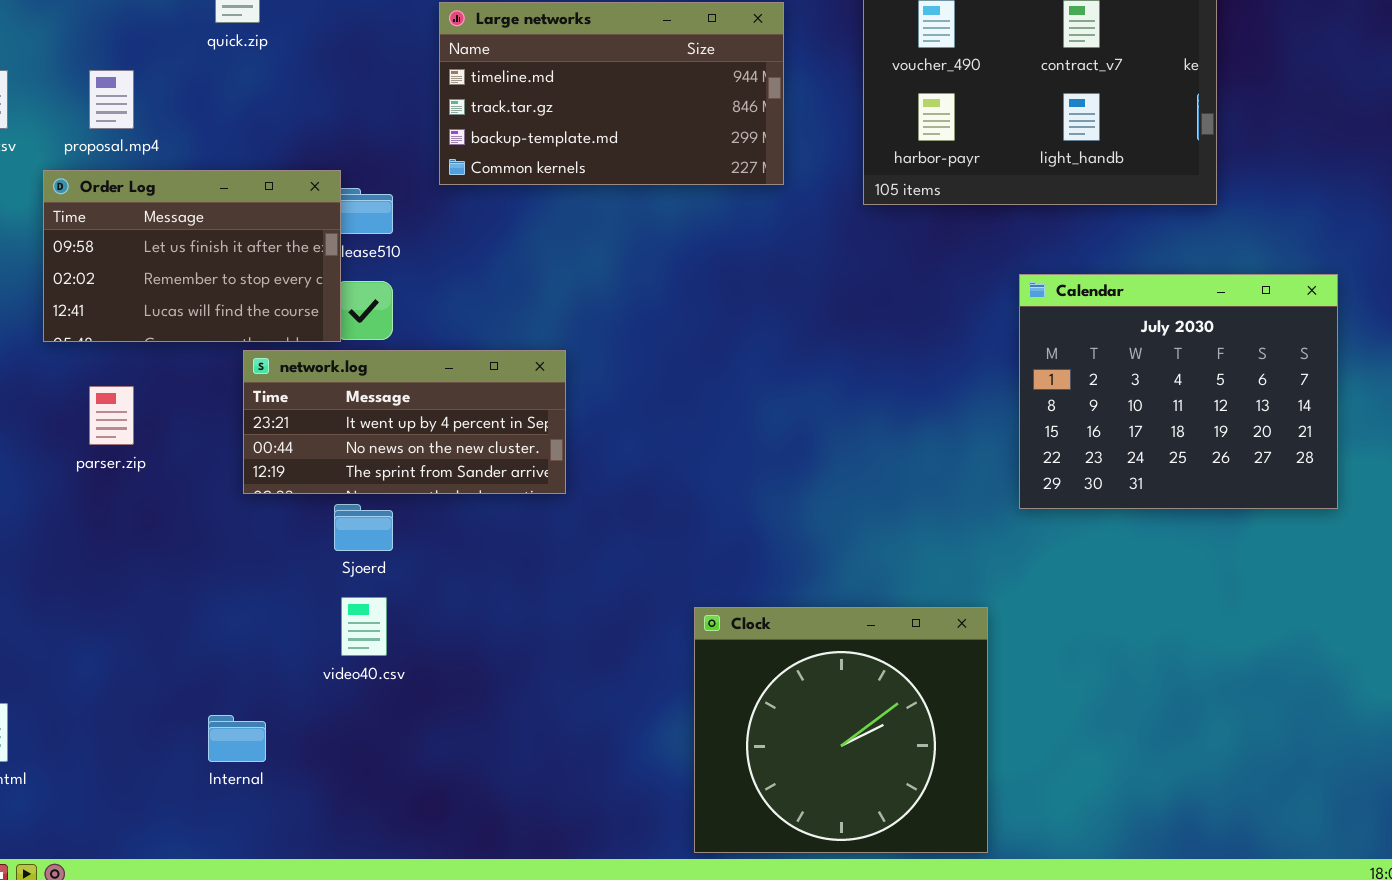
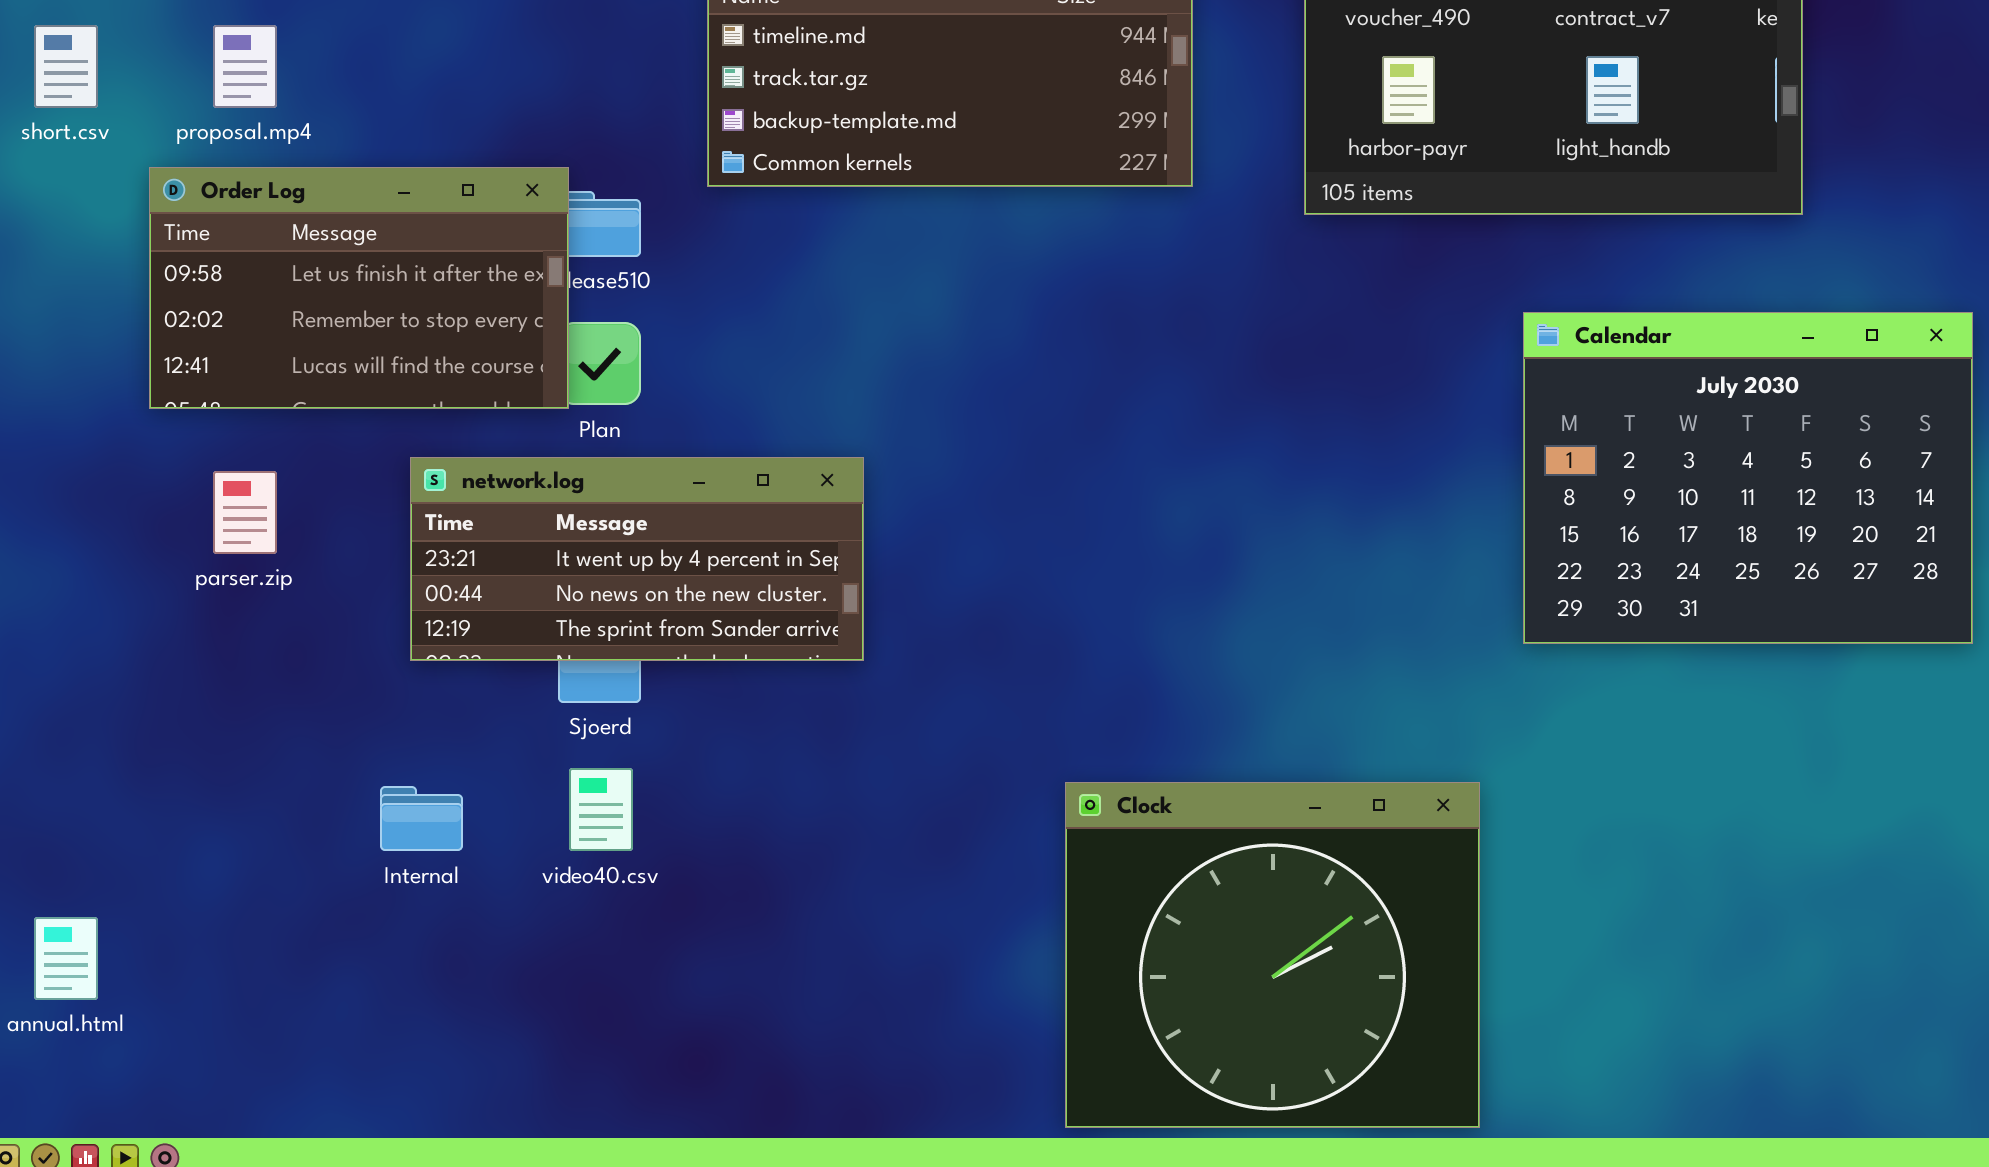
network.log: [243,350,566,494] -> [410,457,864,661], moved
Internal: [208,715,266,762] -> [380,786,463,851], moved

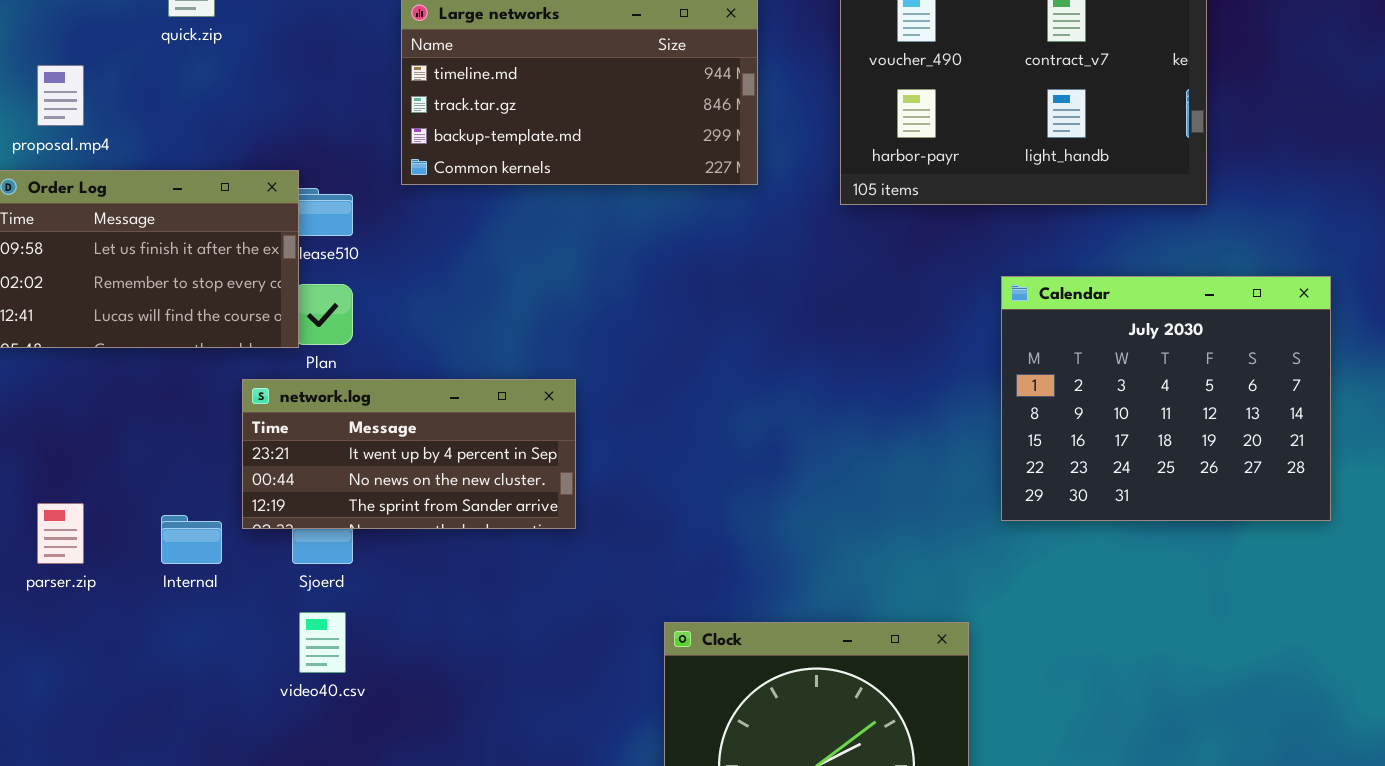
network.log: [410,457,864,661] -> [242,379,576,529], moved
parser.zip: [213,471,277,554] -> [37,503,84,564], moved
Internal: [380,786,463,851] -> [161,515,222,564], moved

